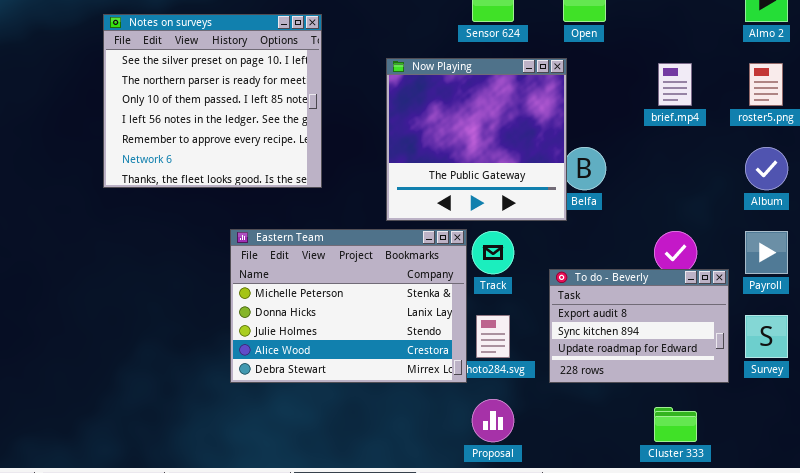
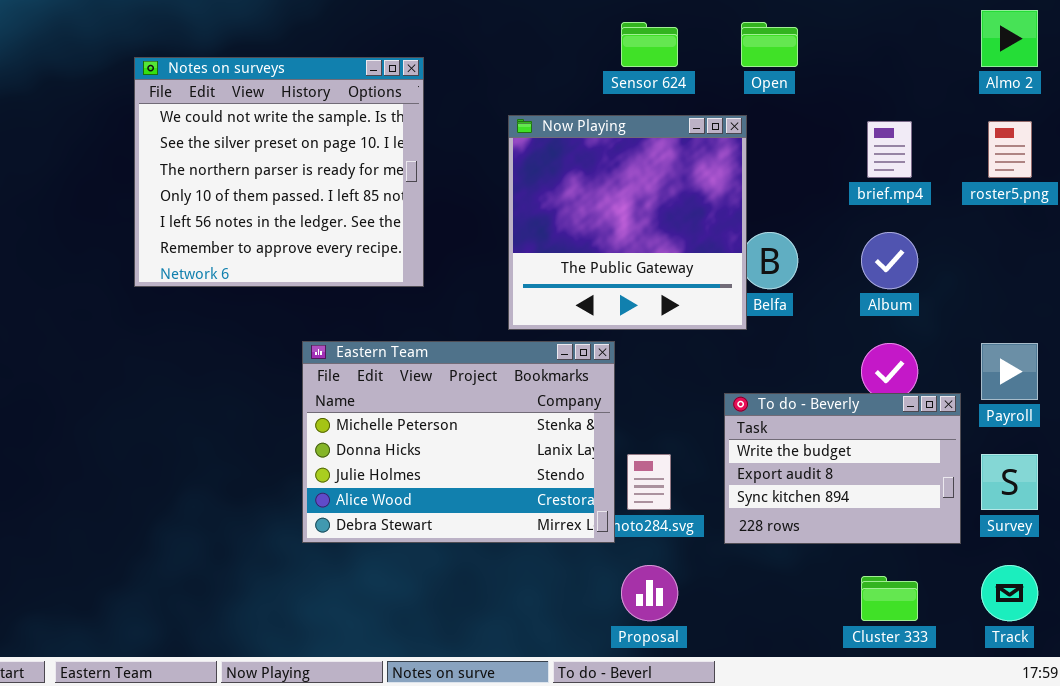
Notes on surveys: [103,14,322,188] -> [134,57,424,287], scrolled up 1 row
Album: [745,147,788,190] -> [861,232,918,289], moved
Track: [472,231,514,274] -> [981,565,1038,621], moved
To do - Beverly: [549,269,729,383] -> [724,393,961,544], scrolled up 1 row

